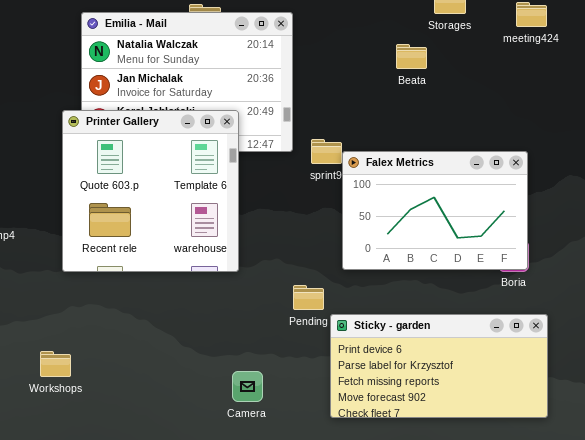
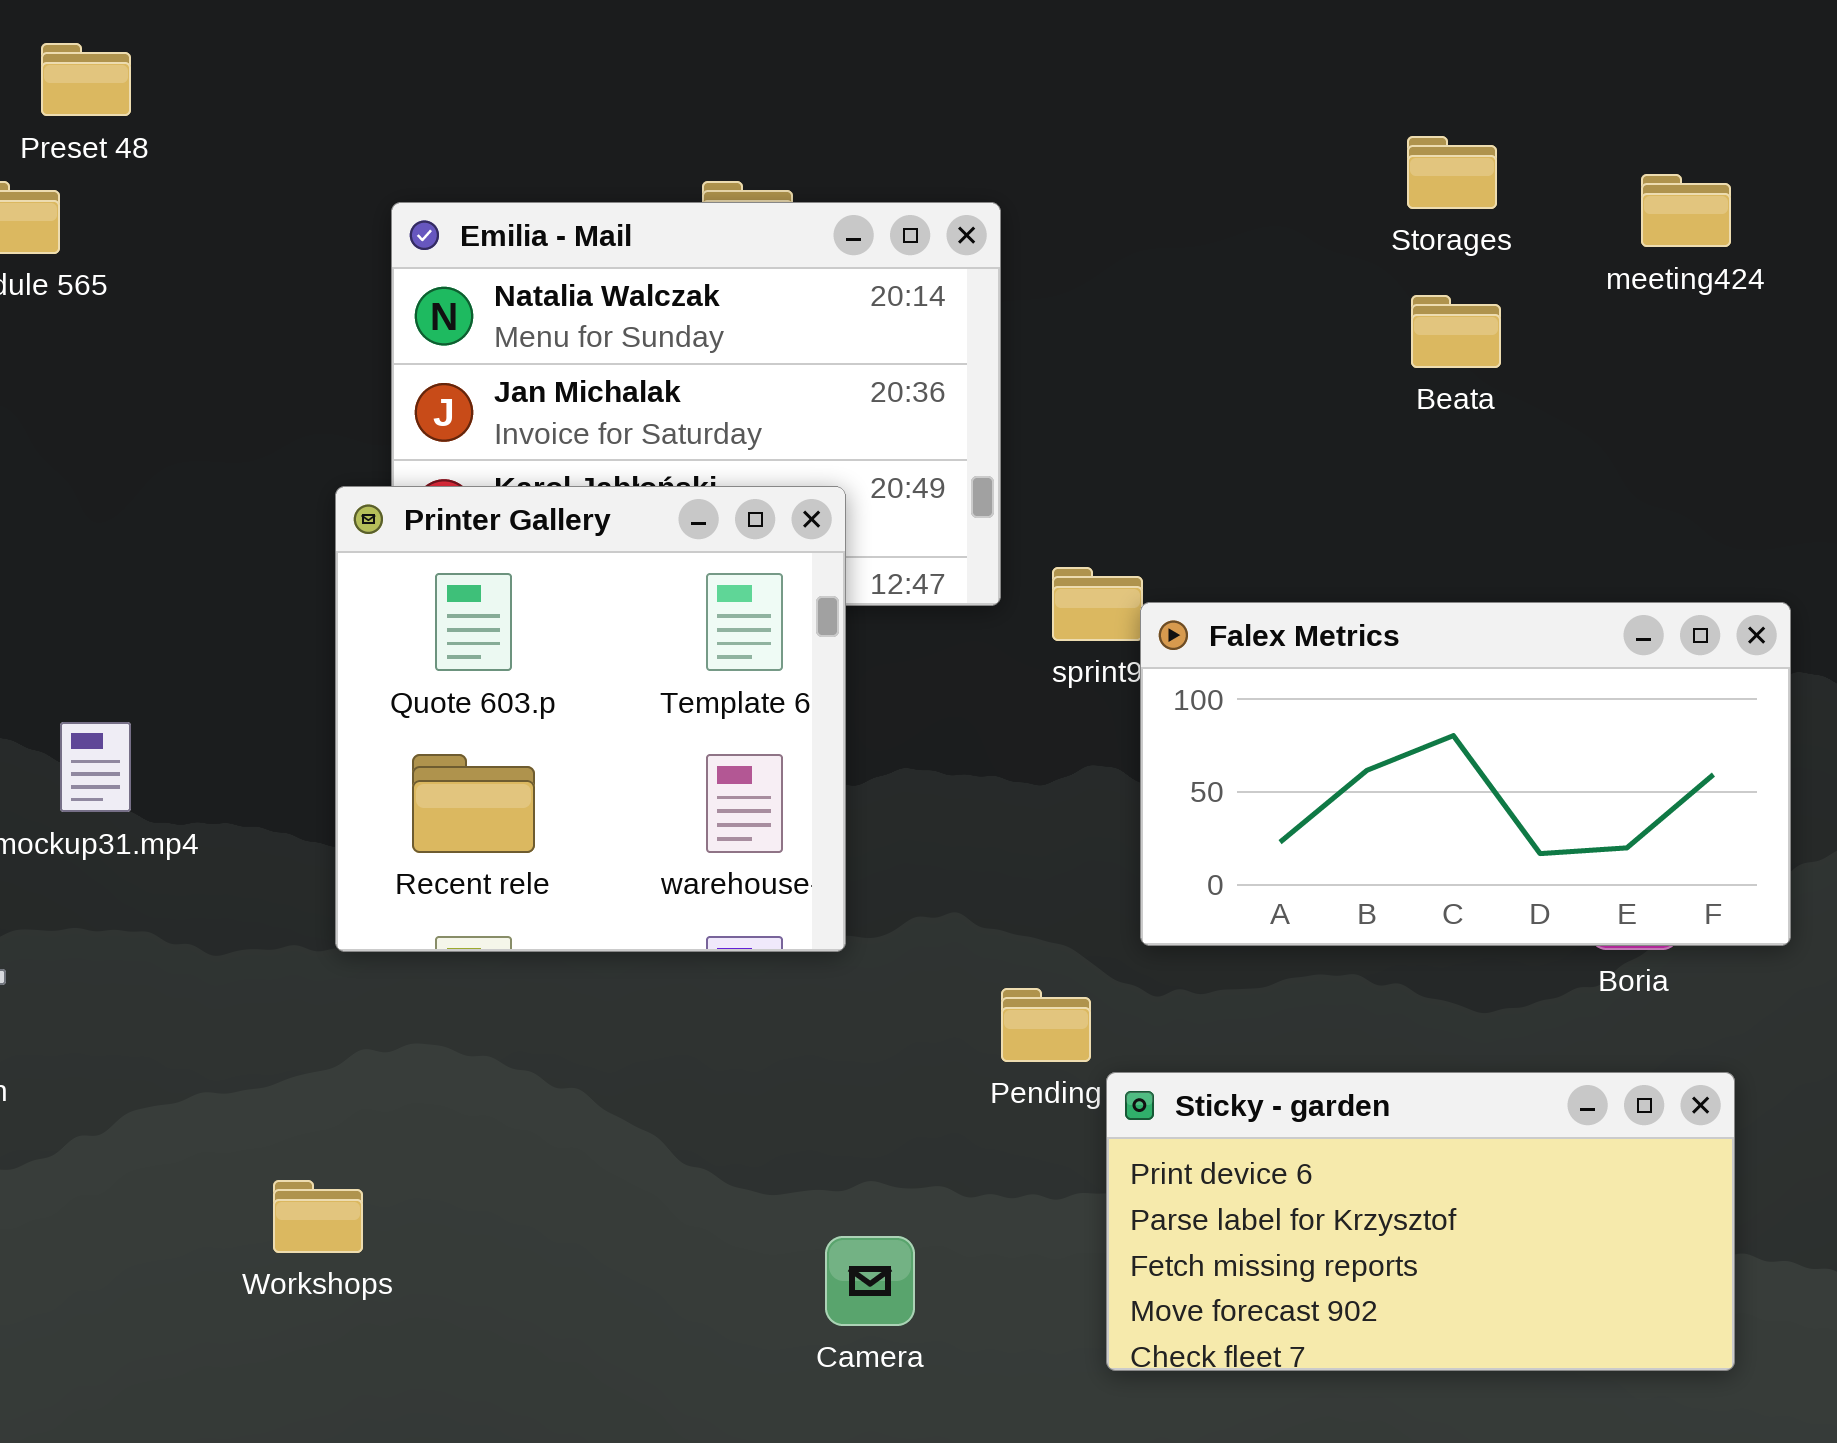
Beata: [396,44,427,69] -> [1411,295,1501,368], moved
Falex Metrics: [342,151,528,270] -> [1140,602,1791,946], resized

